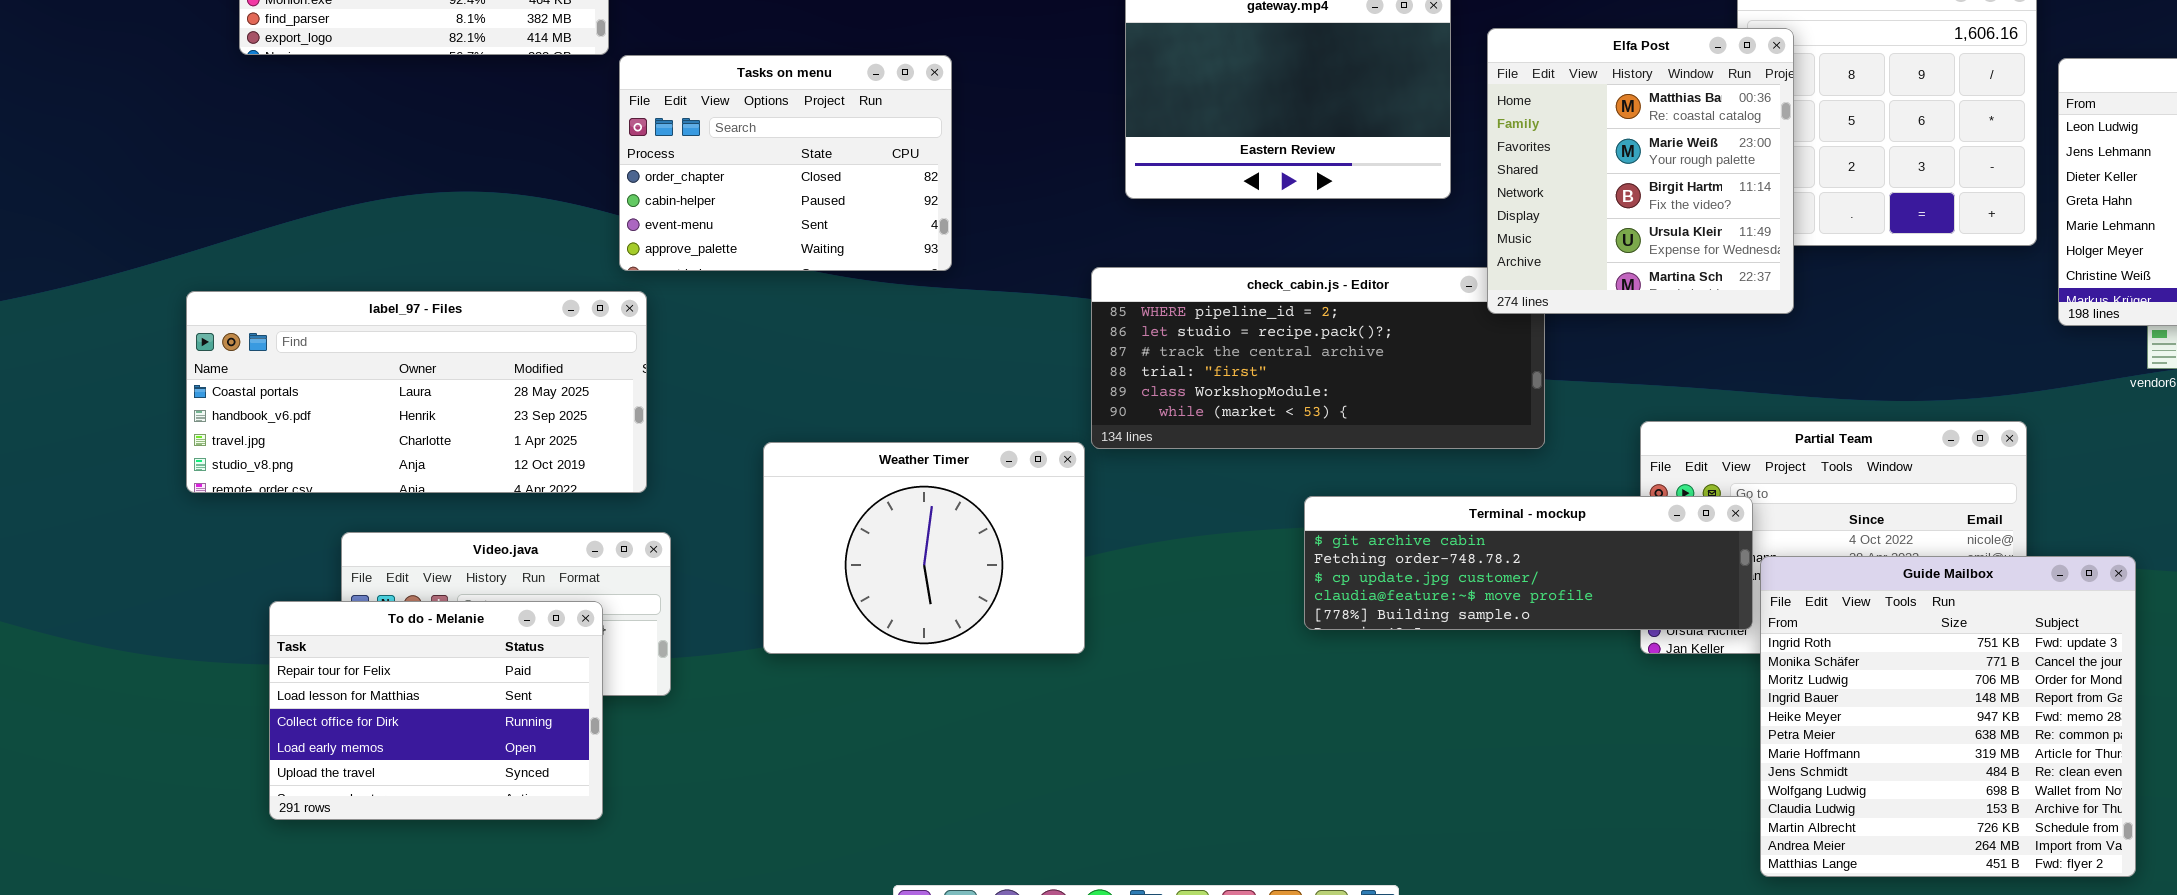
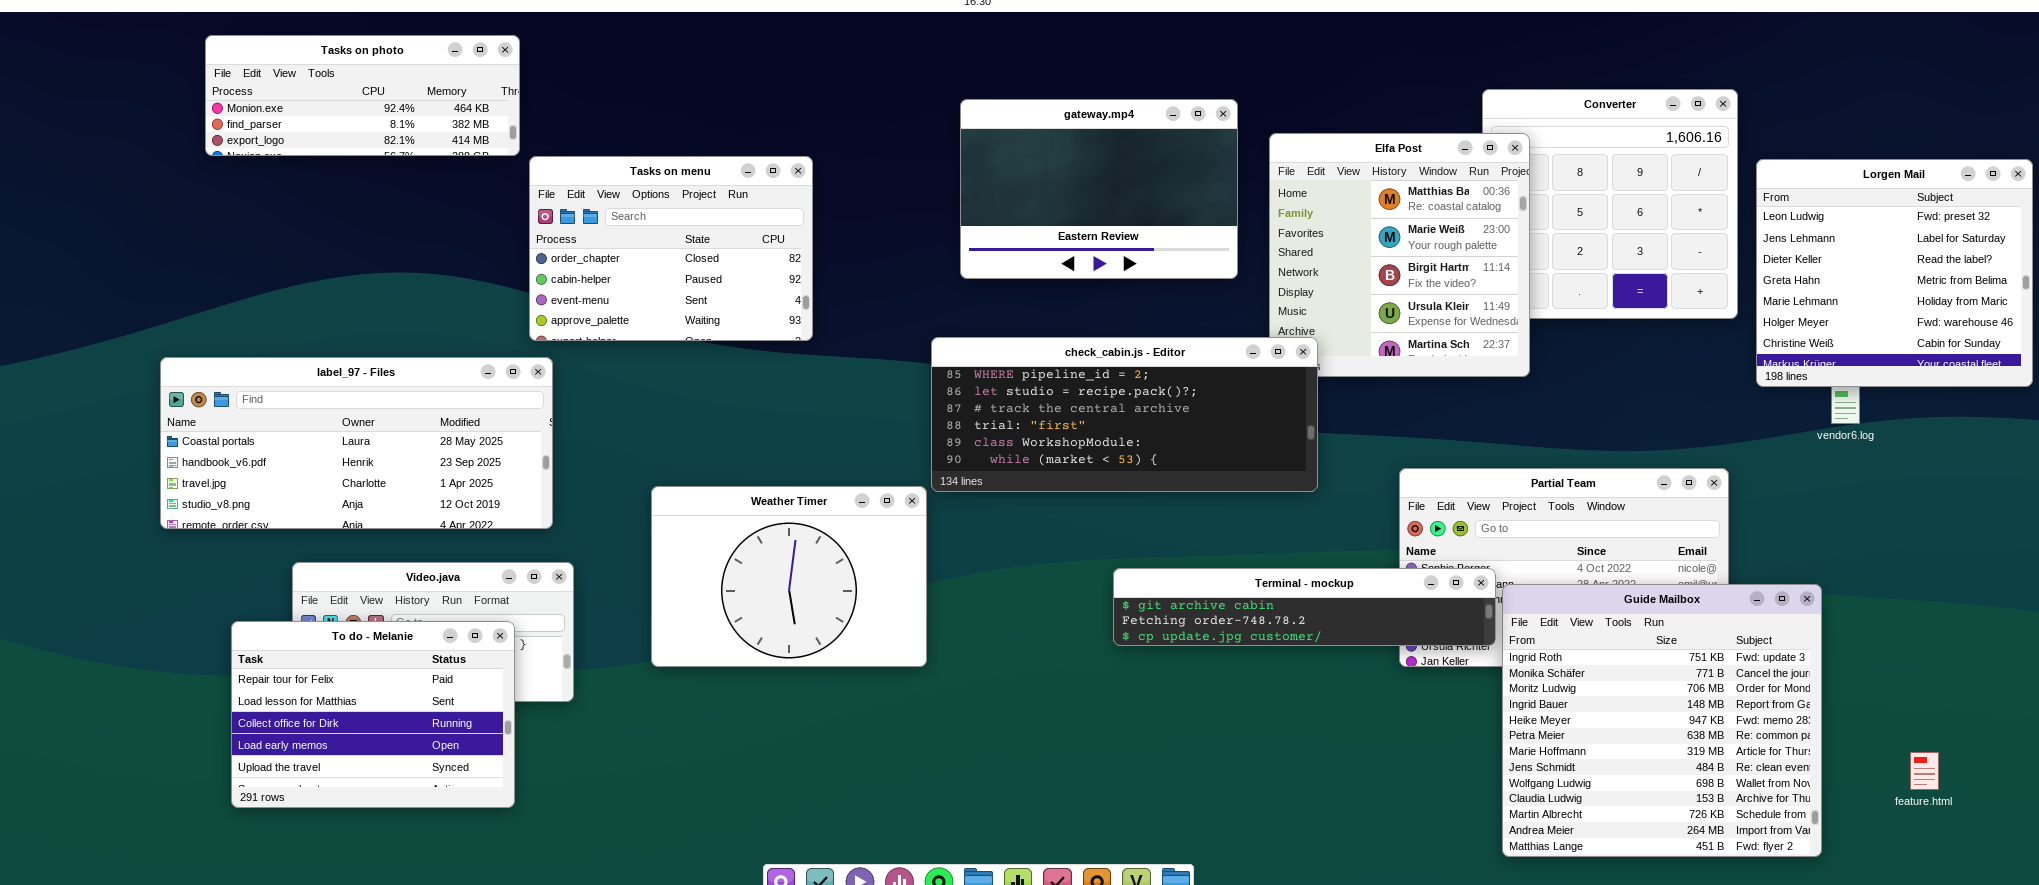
check_cabin.js - Editor: [1091,267,1545,449] -> [931,337,1318,492], raised
Terminal - mockup: [1304,496,1753,630] -> [1113,568,1496,646], resized

